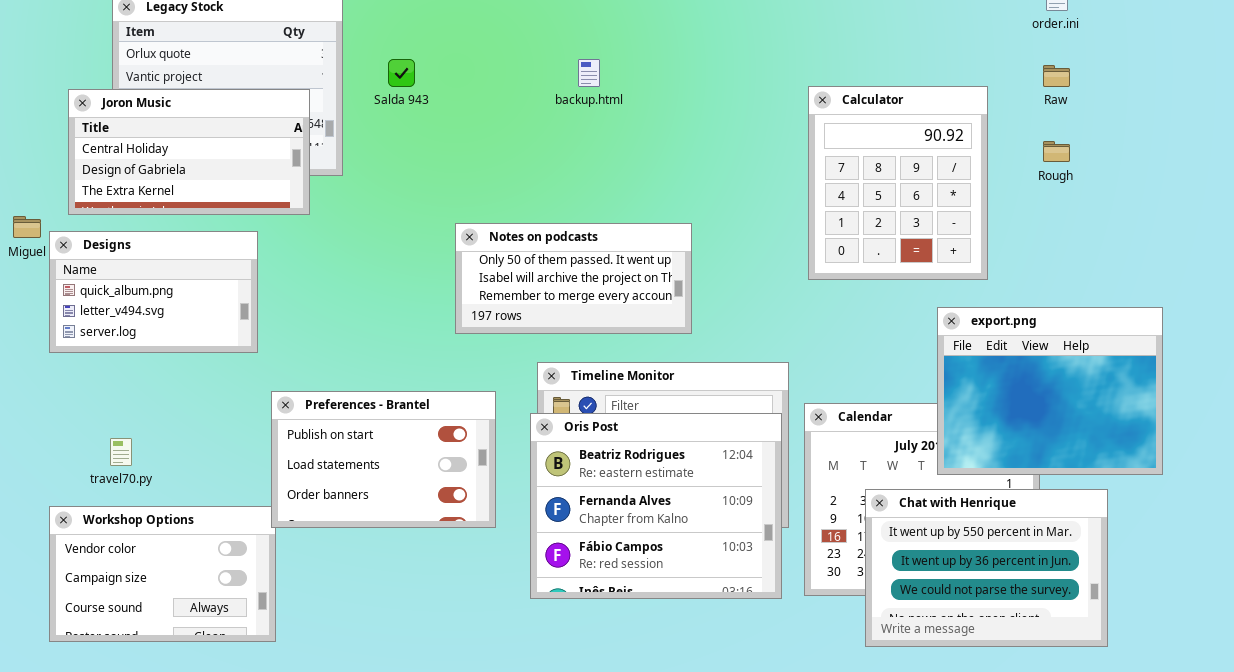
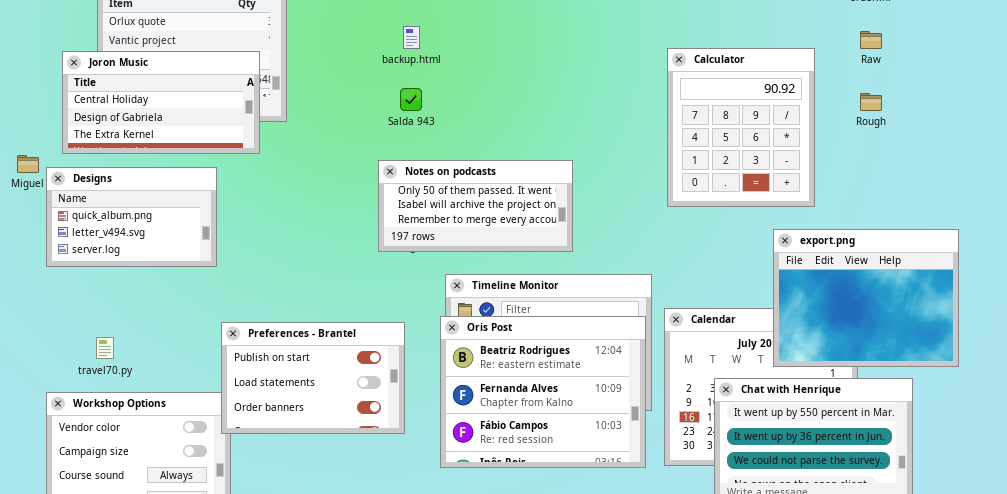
Salda 943: [388,59,415,87] -> [400,88,422,111], moved
backup.html: [578,59,600,87] -> [403,26,420,49], moved
Preferences - Brantel: [271,391,496,528] -> [221,322,405,434], moved

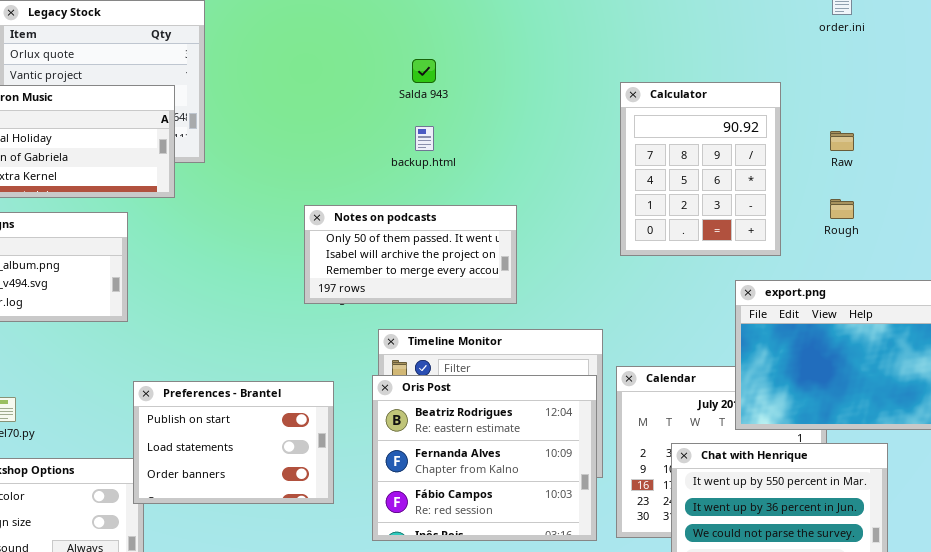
backup.html: [403,26,420,49] -> [415,126,434,151], moved
Raw: [860,31,882,49] -> [830,131,854,151], moved
Salda 943: [400,88,422,111] -> [412,59,436,83], moved
Rough: [860,93,882,111] -> [830,199,854,219], moved

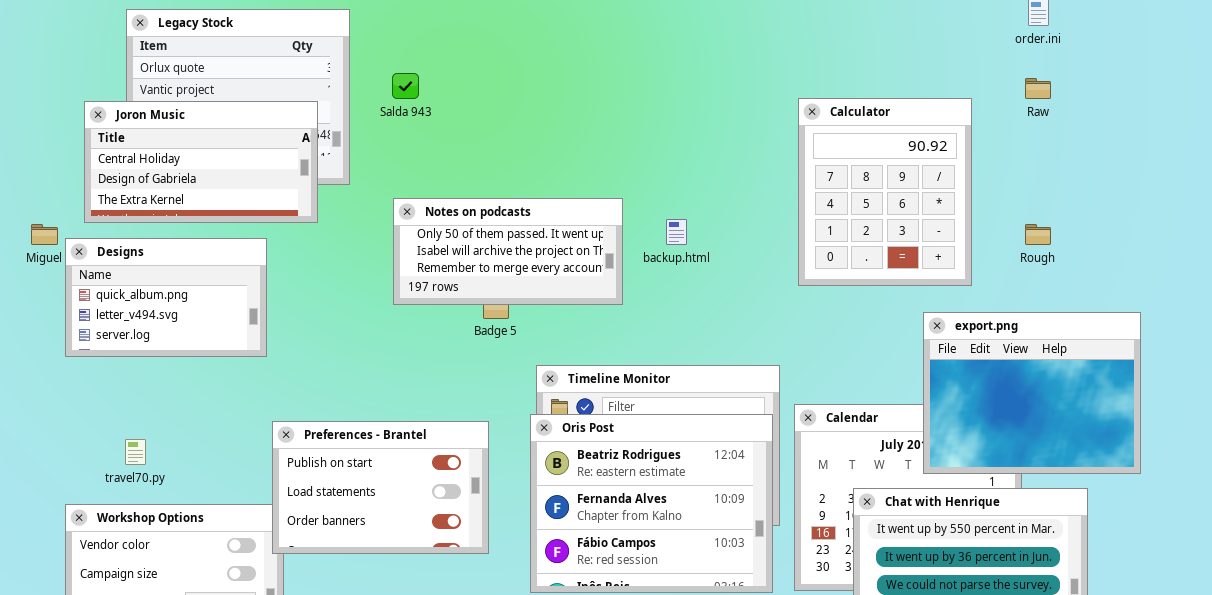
Salda 943: [412,59,436,83] -> [392,73,419,99], moved
backup.html: [415,126,434,151] -> [666,219,687,245], moved
Raw: [830,131,854,151] -> [1025,78,1051,99], moved
Notes on podcasts: [304,205,517,304] -> [393,198,623,305], moved

